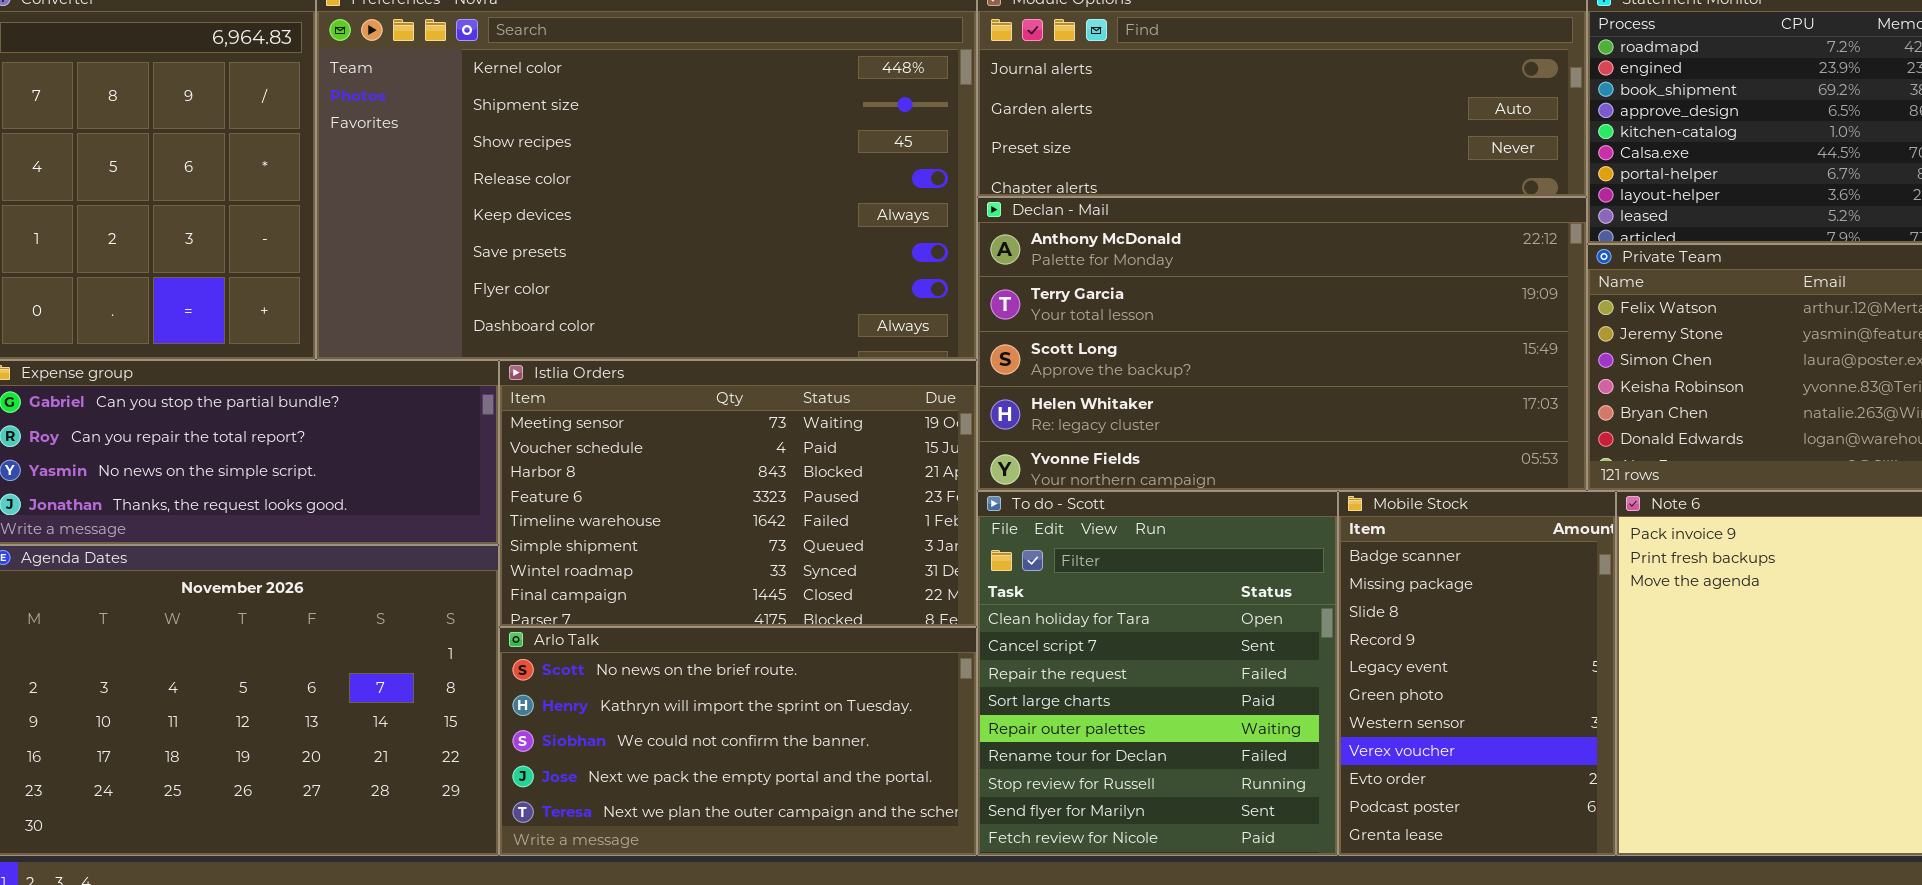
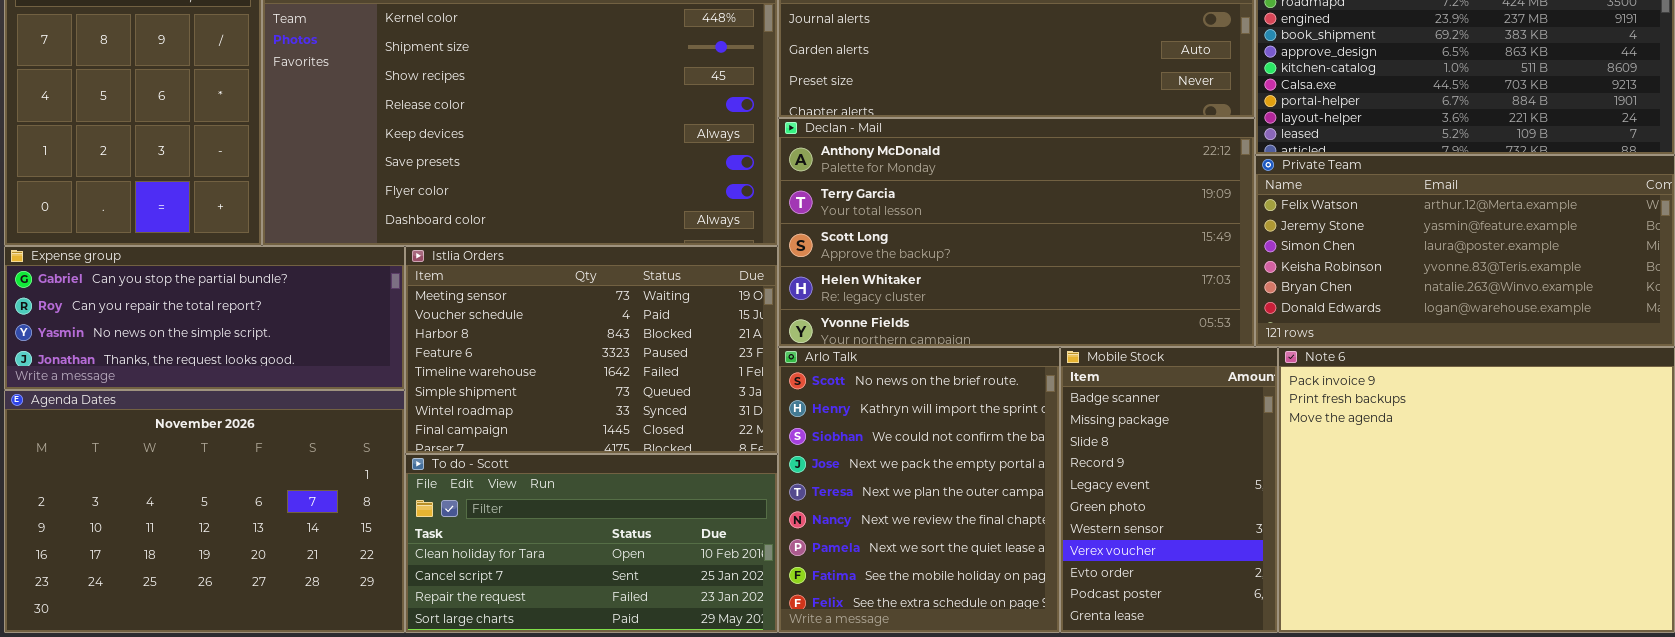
To do - Scott: [977,491,1338,856] -> [405,454,778,633], moved, resized
Arlo Talk: [499,627,977,856] -> [778,347,1060,633], moved, resized

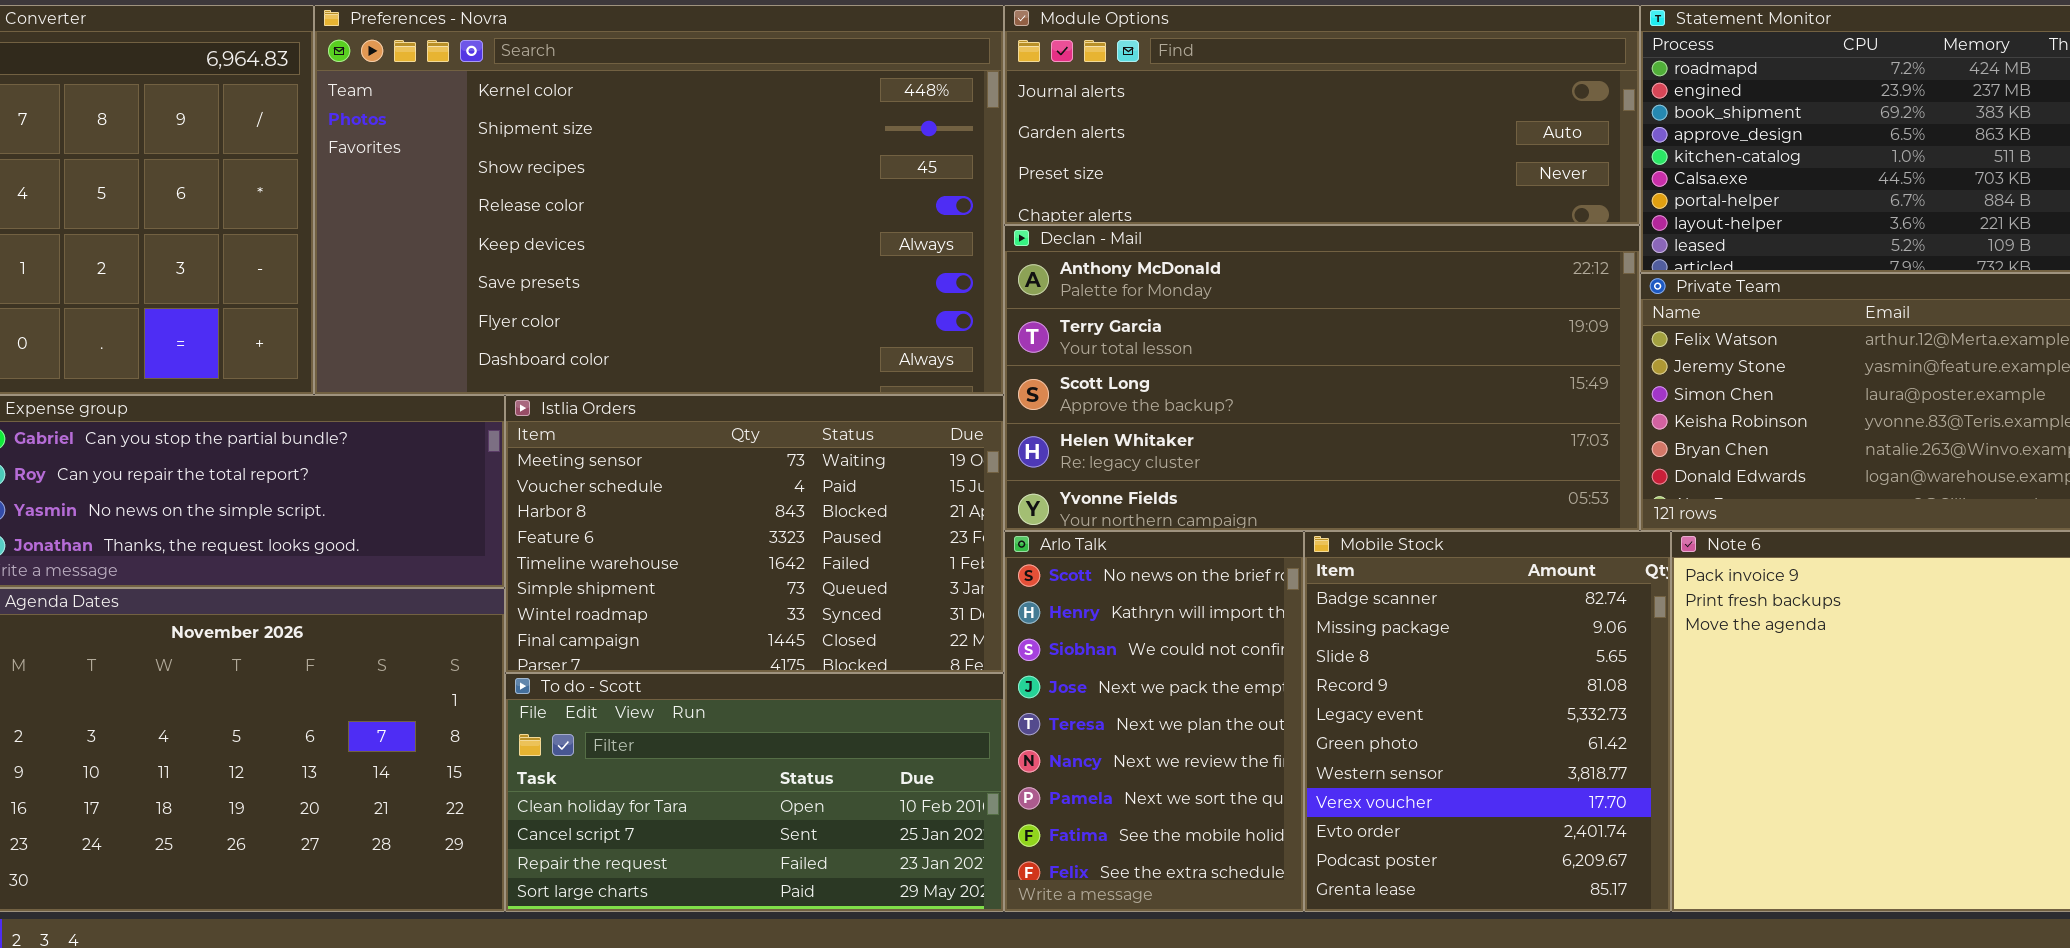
Arlo Talk: [778,347,1060,633] -> [1004,531,1304,912], resized
Mobile Stock: [1060,347,1278,633] -> [1304,531,1671,912], resized

